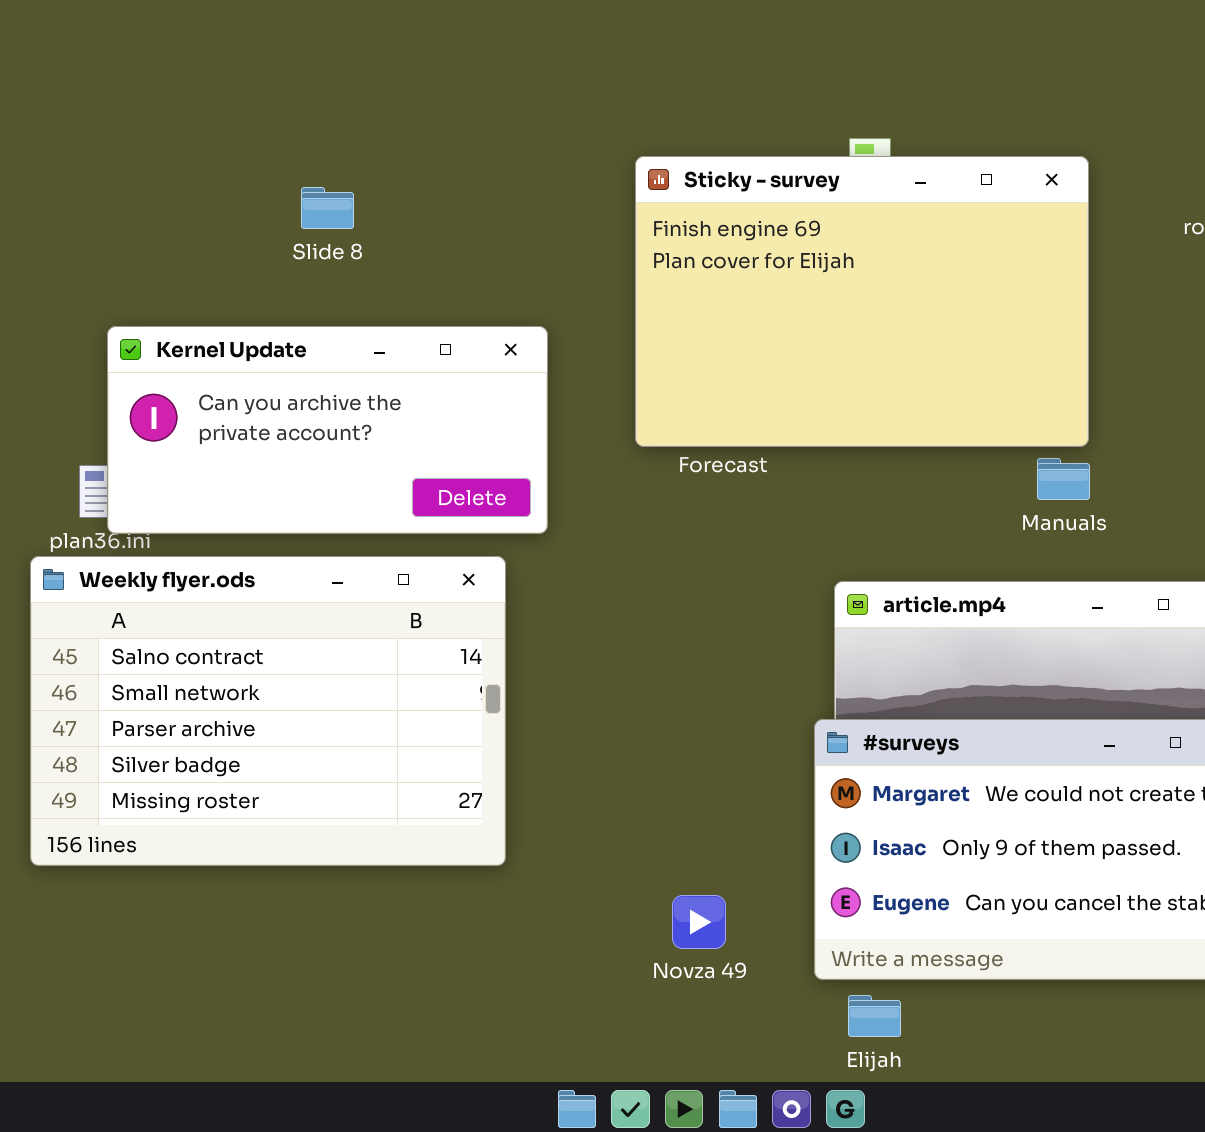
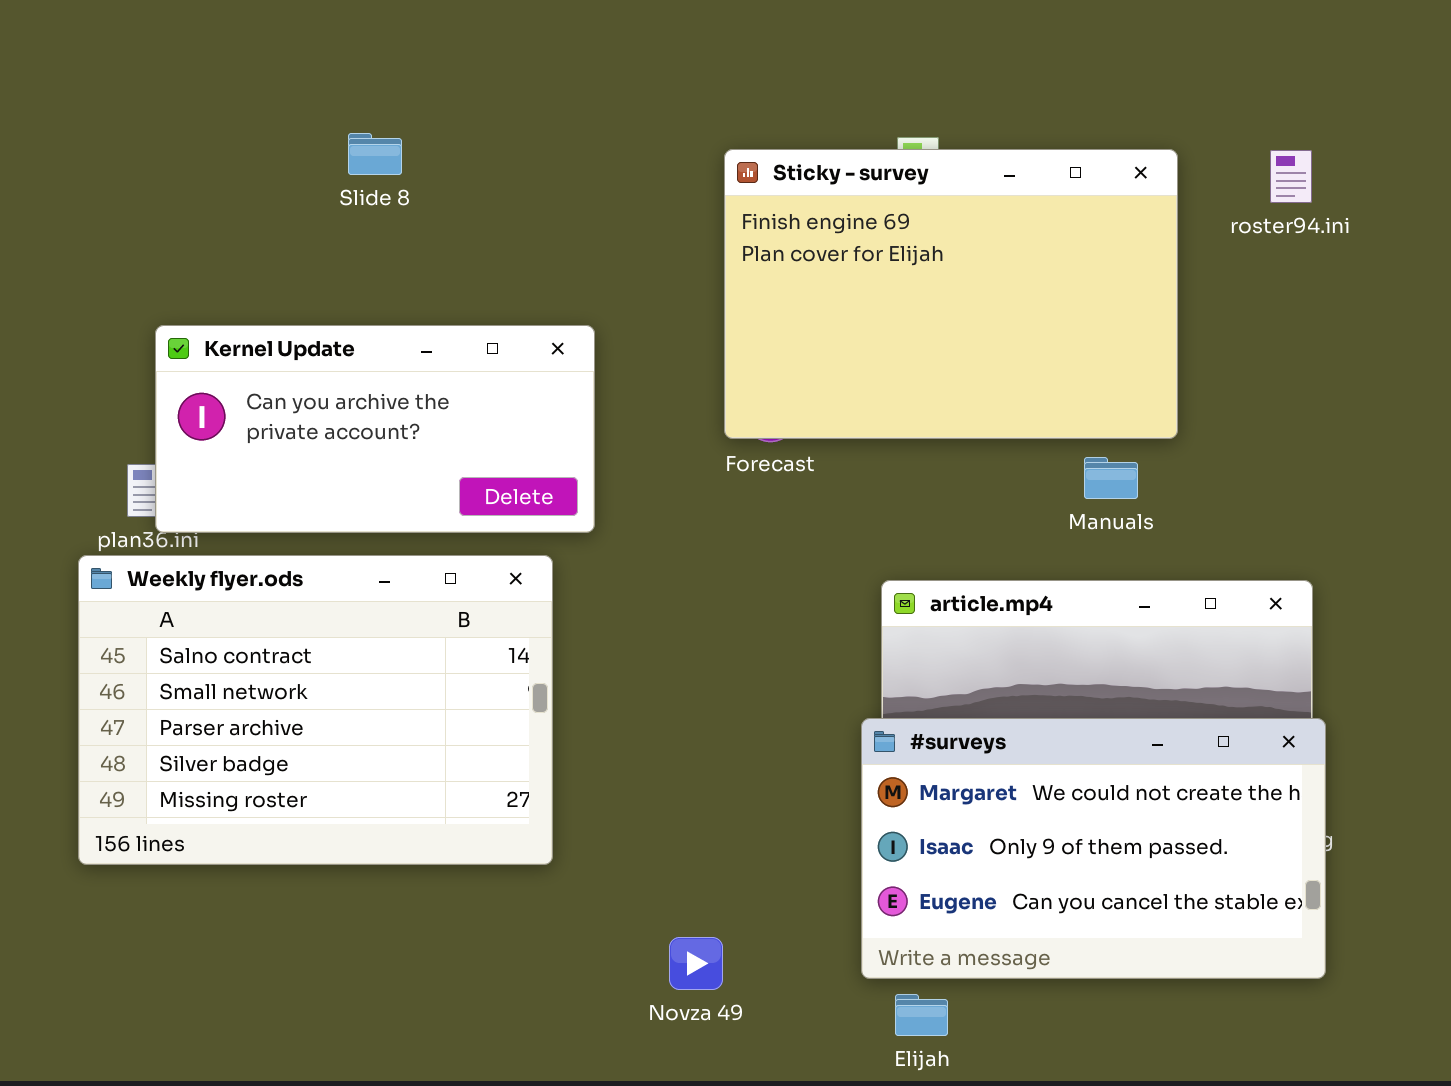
Sticky - survey: [635,156,1089,447] -> [724,149,1178,439], moved
Slide 8: [301,187,354,229] -> [348,133,402,175], moved
Novza 49: [672,895,726,949] -> [669,937,723,990], moved

